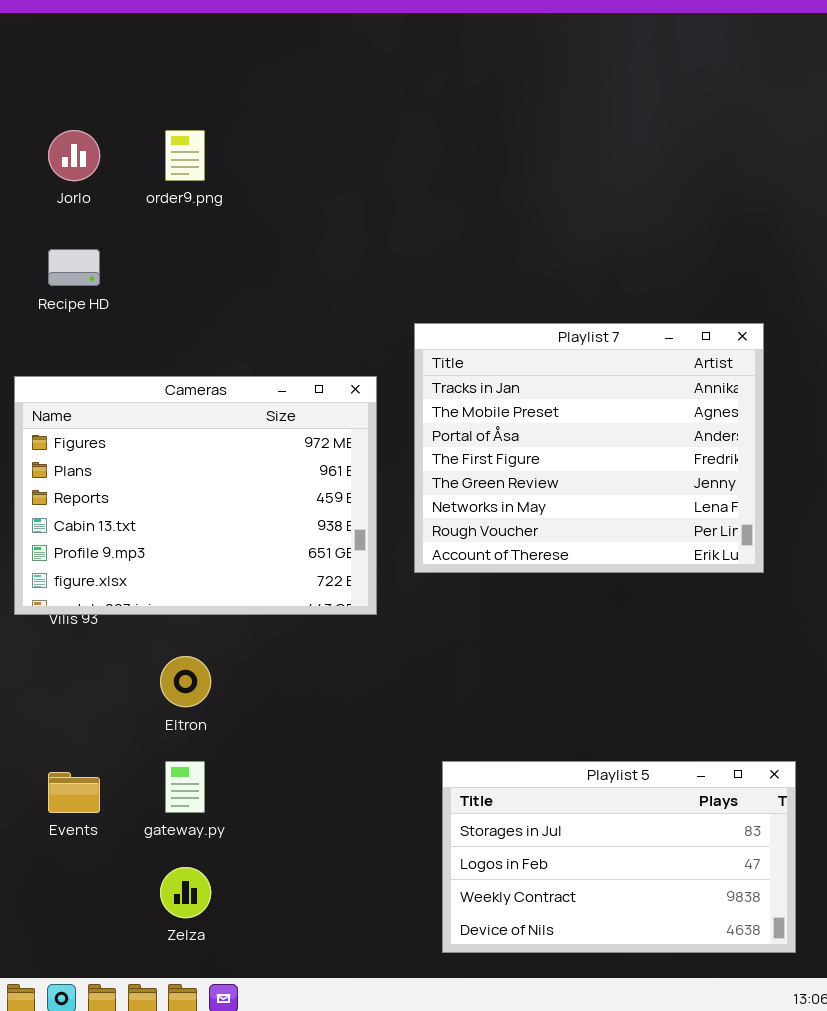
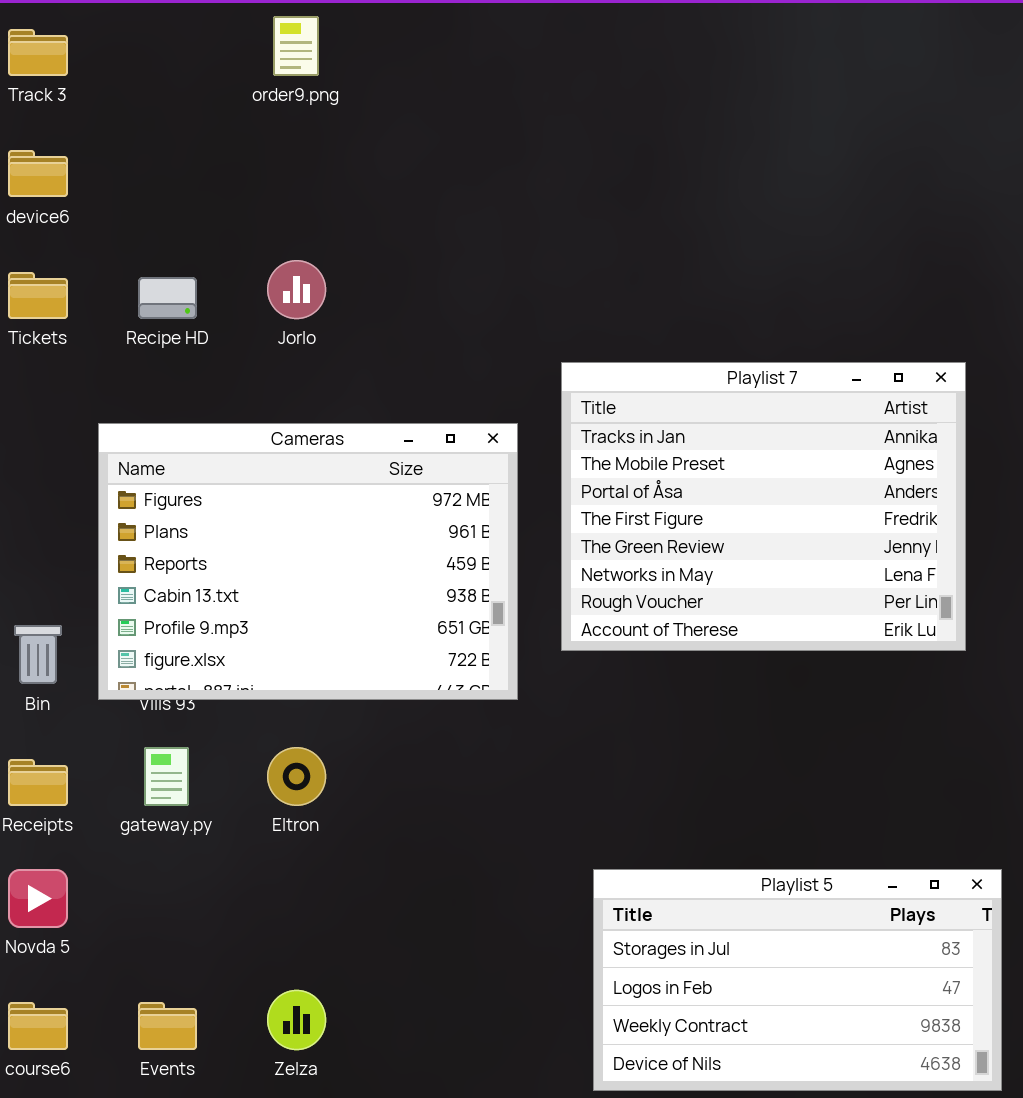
Jorlo: [48,130,100,181] -> [267,260,326,319], moved
order9.png: [165,130,205,181] -> [273,16,319,76], moved
gateway.py: [165,761,205,813] -> [144,747,189,806], moved
Events: [48,772,100,813] -> [138,1002,197,1050], moved

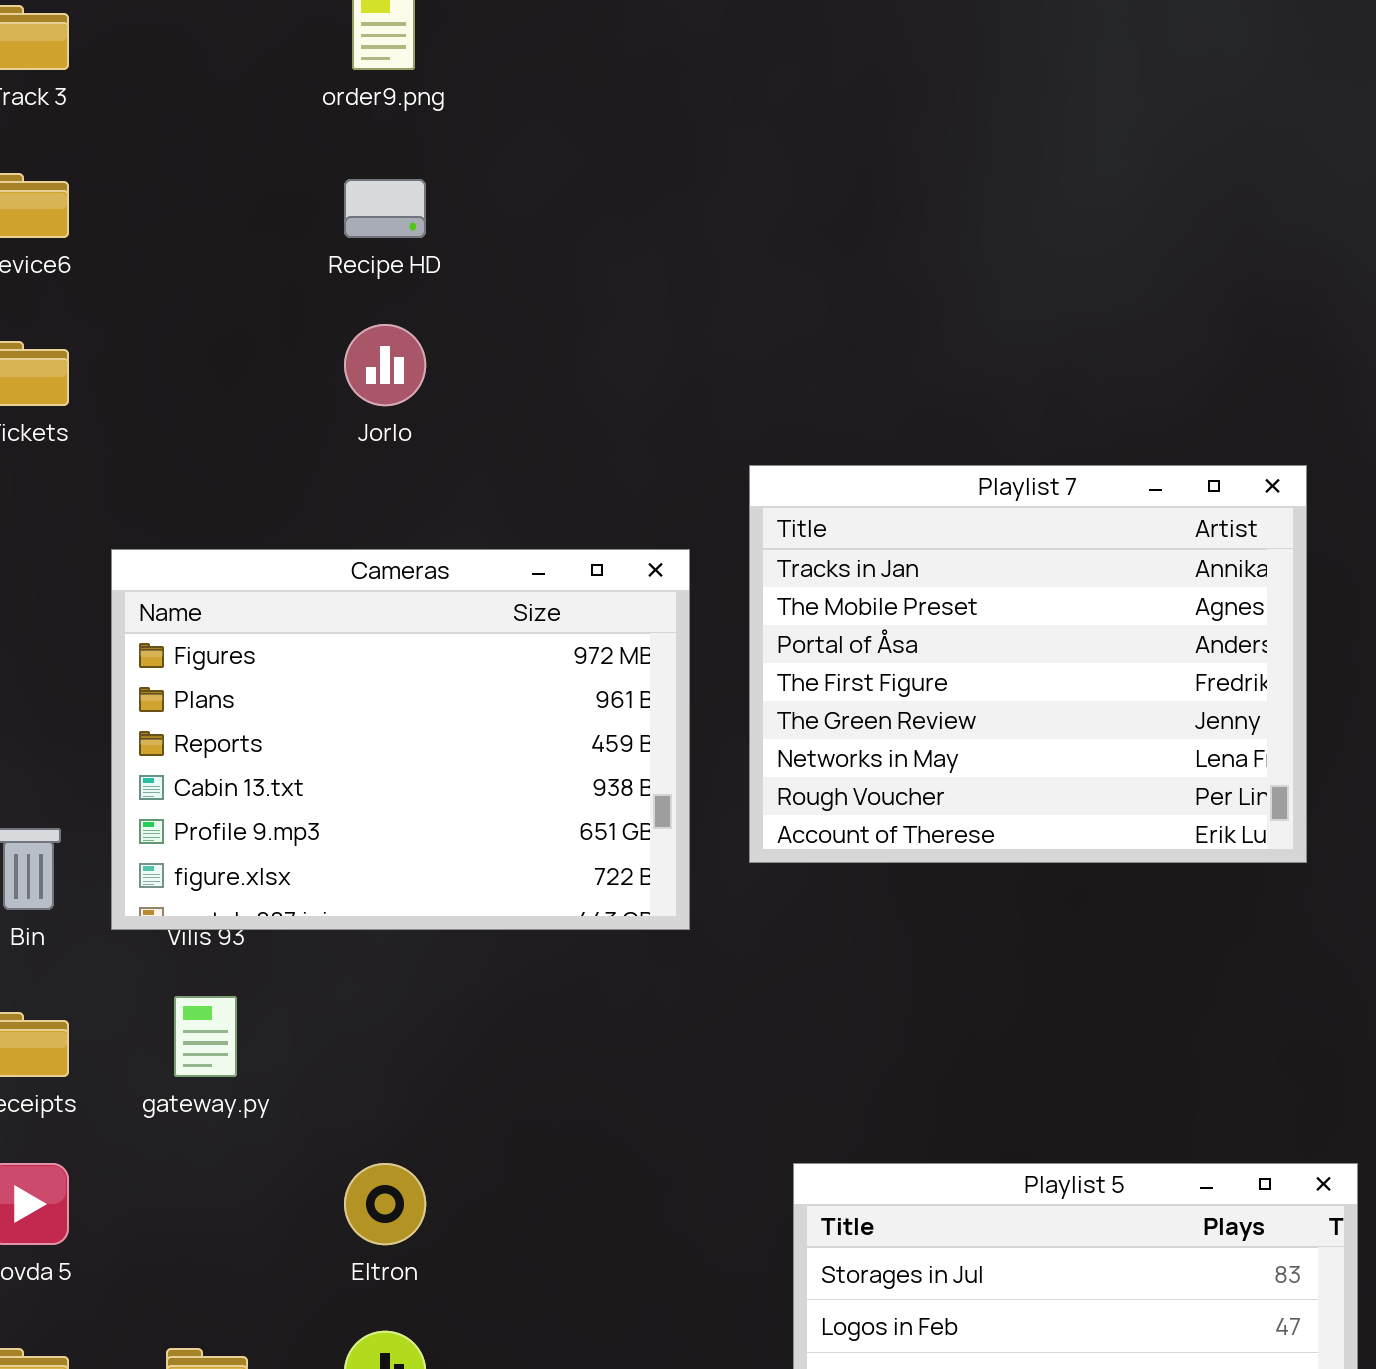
Recipe HD: [138,277,197,319] -> [344,179,426,238], moved
Eltron: [267,747,326,806] -> [344,1163,426,1245], moved

